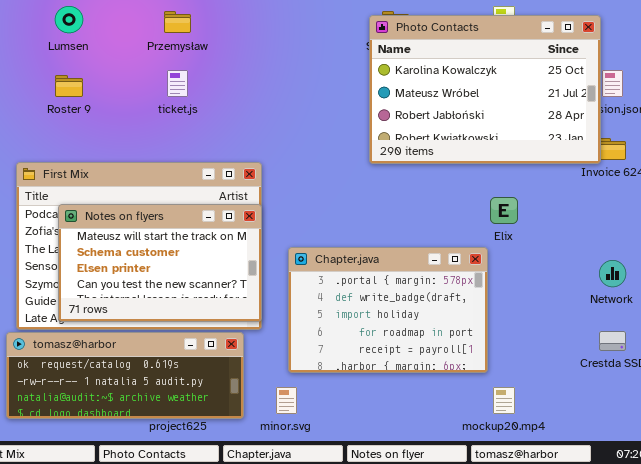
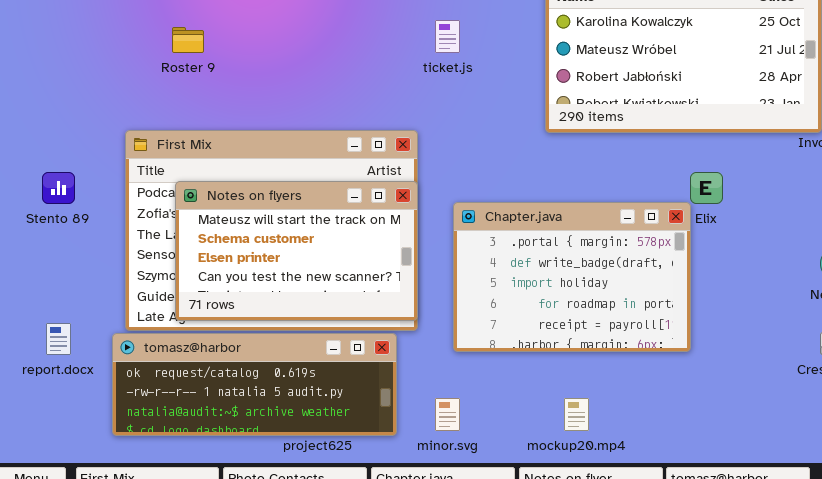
ticket.js: [167,70,188,97] -> [435,20,460,53], moved
Chapter.java: [288,247,488,373] -> [453,202,691,352], moved
mockup20.mp4: [493,387,515,414] -> [564,398,589,431], moved

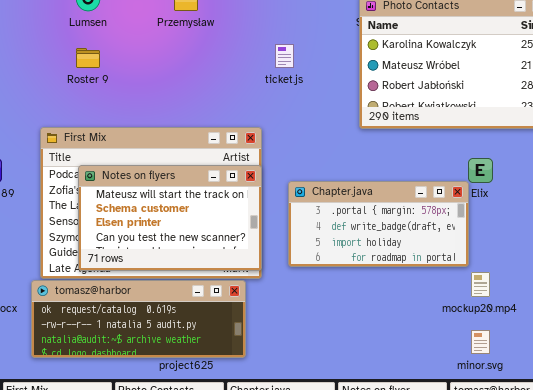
Chapter.java: [453,202,691,352] -> [288,181,469,267], resized
minor.svg: [435,398,460,431] -> [471,330,490,354], moved
mockup20.mp4: [564,398,589,431] -> [471,272,490,297], moved

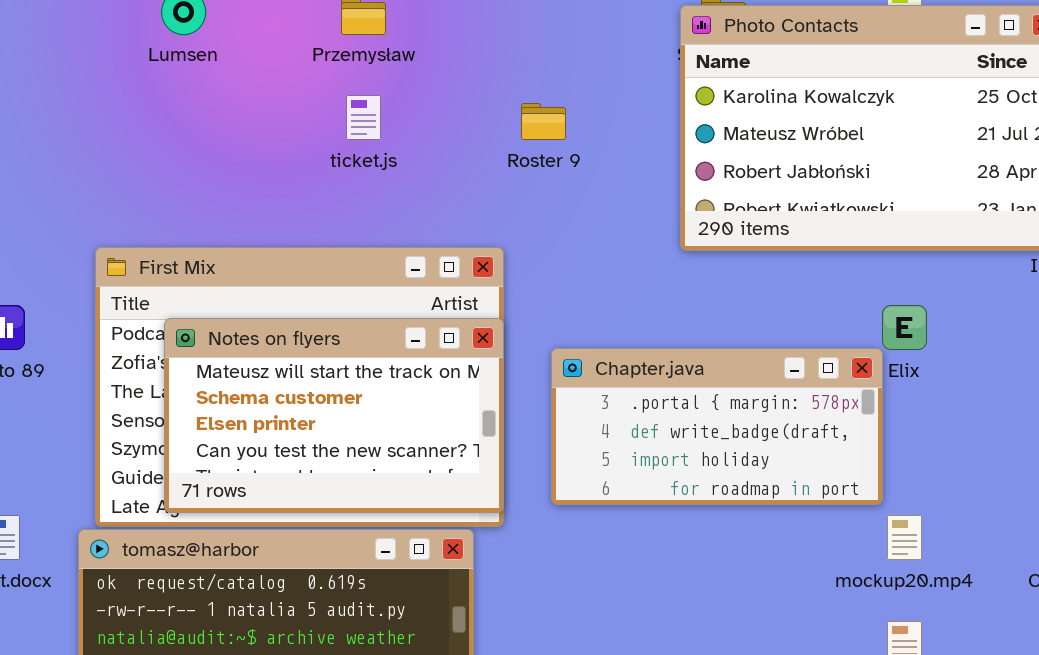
ticket.js: [275,44,294,68] -> [346,95,381,140], moved
Roster 9: [76,48,100,68] -> [521,103,566,140], moved

